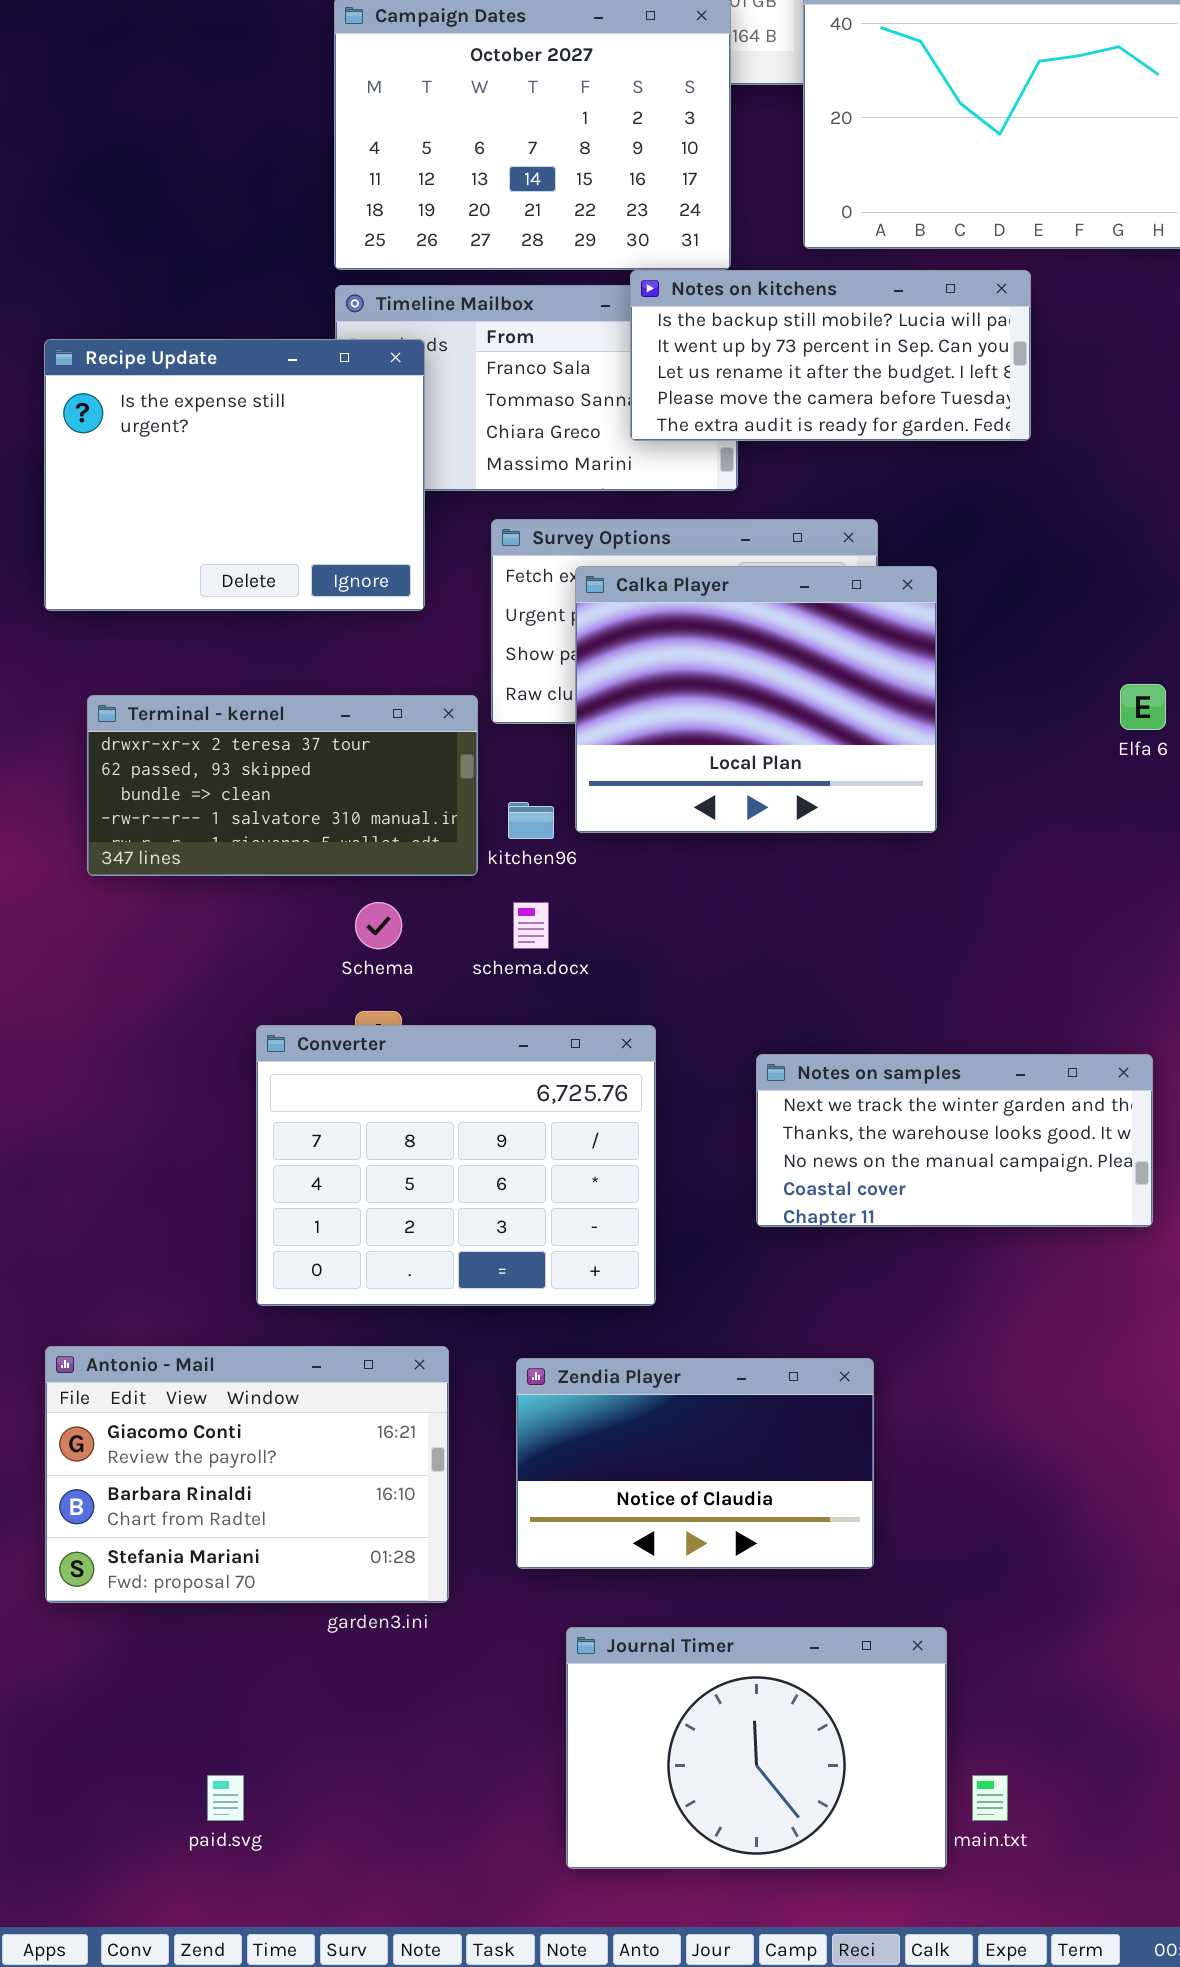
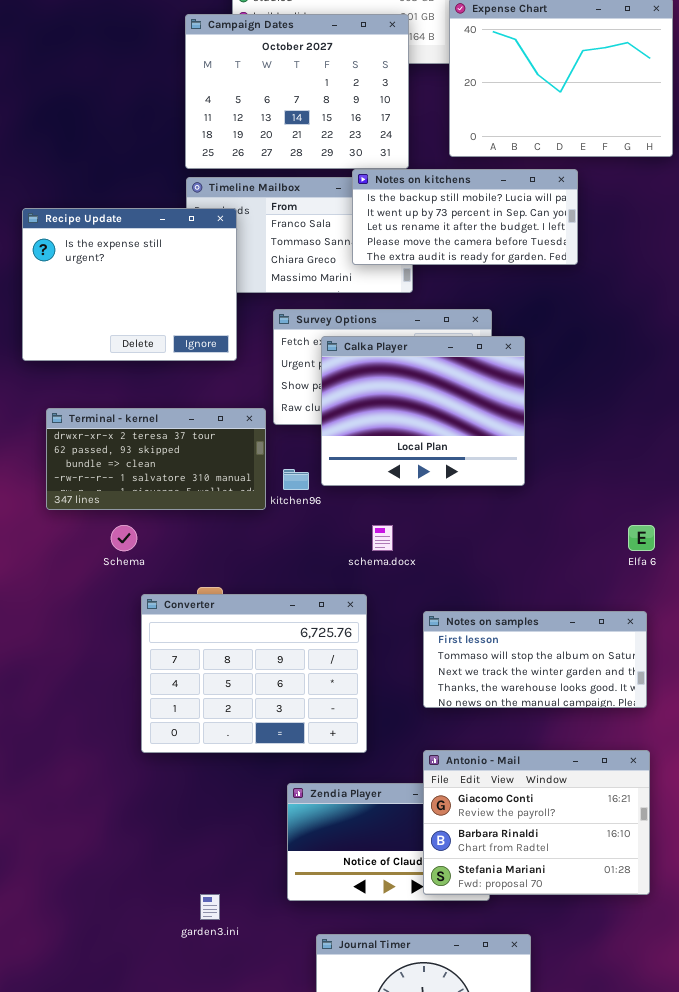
Elfa 6: [1120,684,1166,730] -> [628,525,655,551], moved
Schema: [355,902,402,949] -> [111,525,137,551], moved
schema.docx: [513,902,549,949] -> [372,525,393,551], moved
Notes on samples: [756,1054,1153,1227] -> [423,611,647,708], scrolled up 2 rows
Antonio - Mail: [45,1346,449,1603] -> [423,750,650,895], moved

